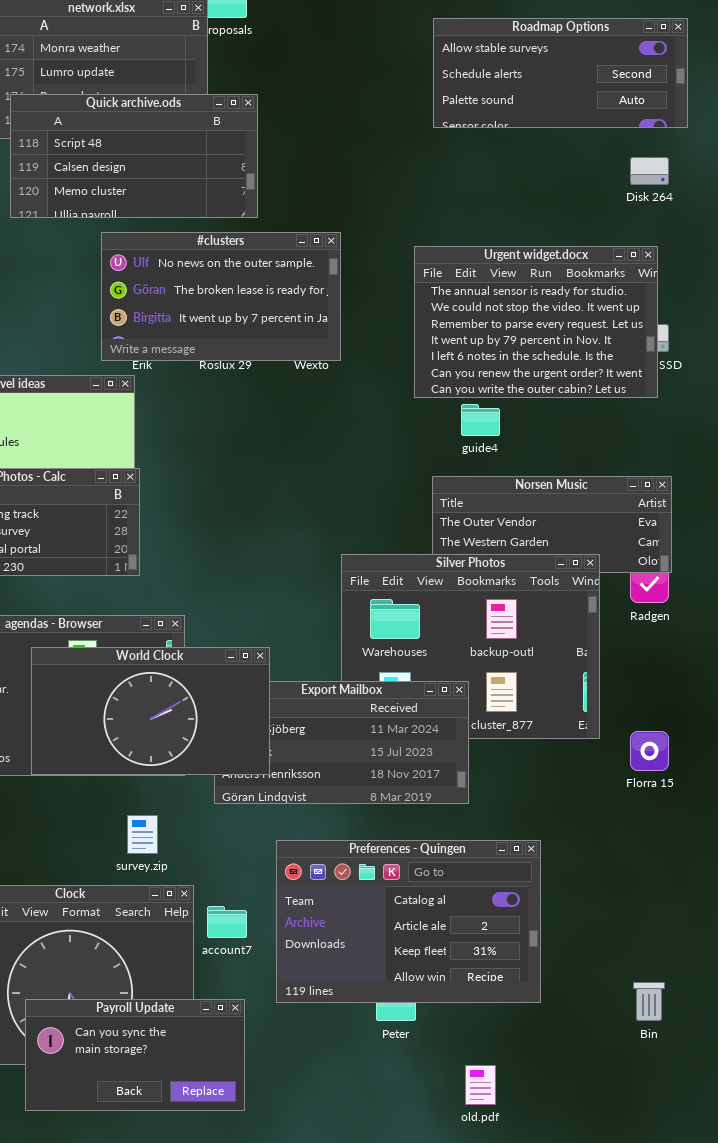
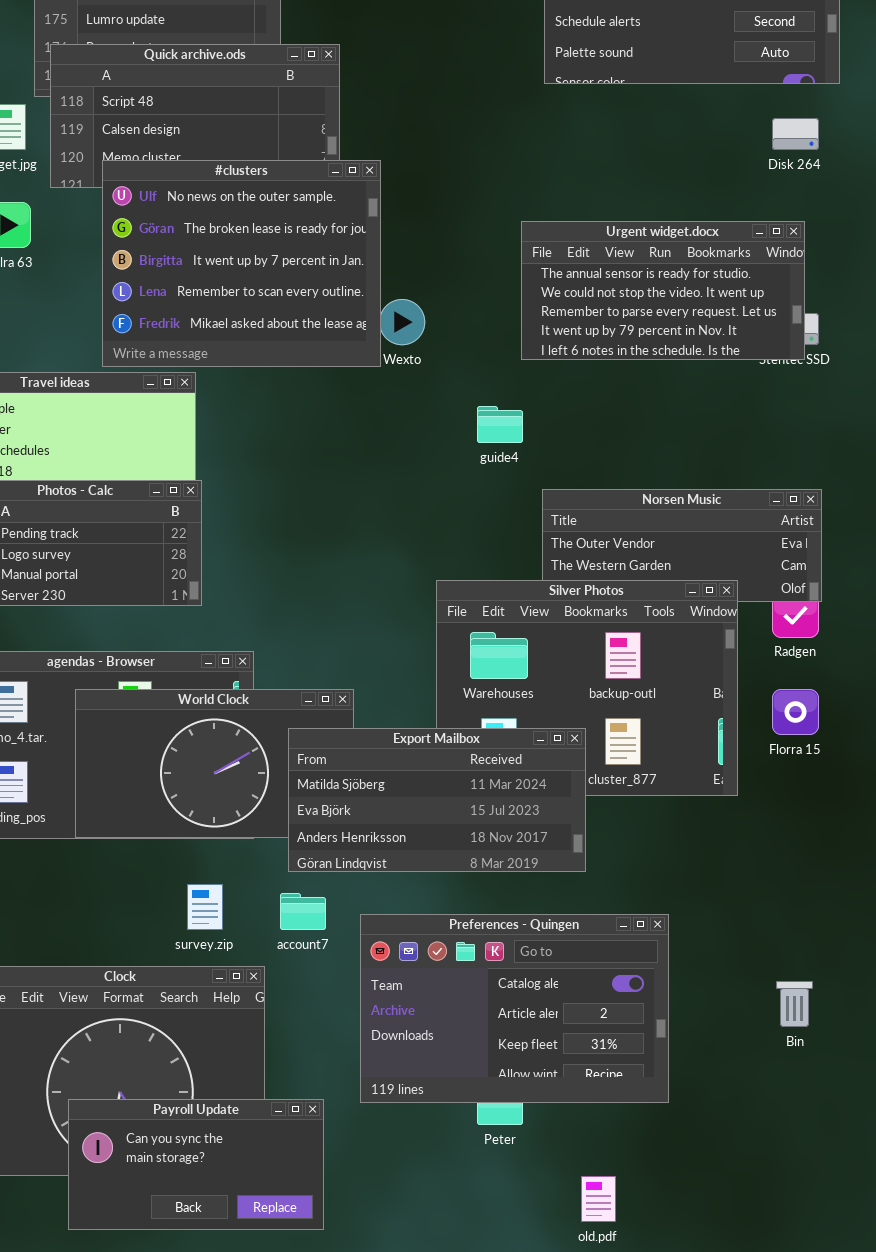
#clusters: [101,232,341,361] -> [102,160,381,367], moved, resized
Urgent widget.docx: [414,246,658,398] -> [521,221,805,360], resized
guide4: [461,404,500,436] -> [477,406,523,443], moved
Export Mailbox: [214,681,469,804] -> [288,728,586,872], raised
Florra 15: [630,731,669,771] -> [772,689,819,735], moved
account7: [207,906,247,938] -> [280,893,326,930], moved
Bin: [633,982,665,1021] -> [776,981,813,1027], moved

